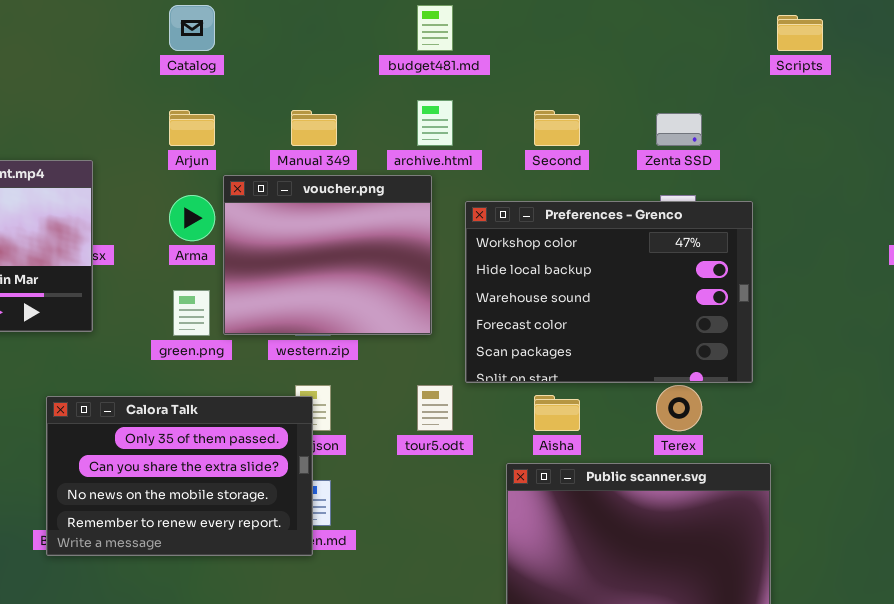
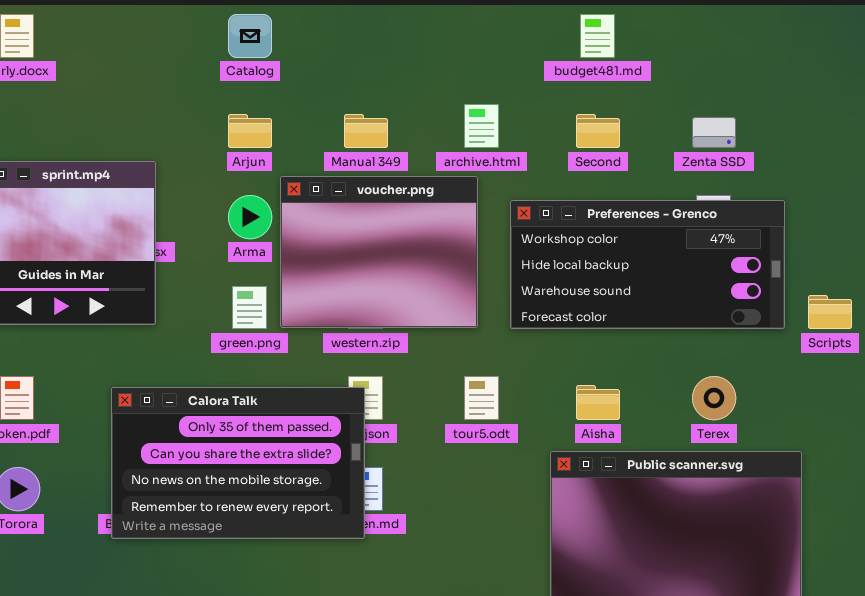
budget481.md: [417,5,453,51] -> [580,14,615,58], moved
Scripts: [777,15,823,51] -> [808,295,852,329], moved
Preferences - Grenco: [465,201,753,383] -> [510,200,785,329], resized

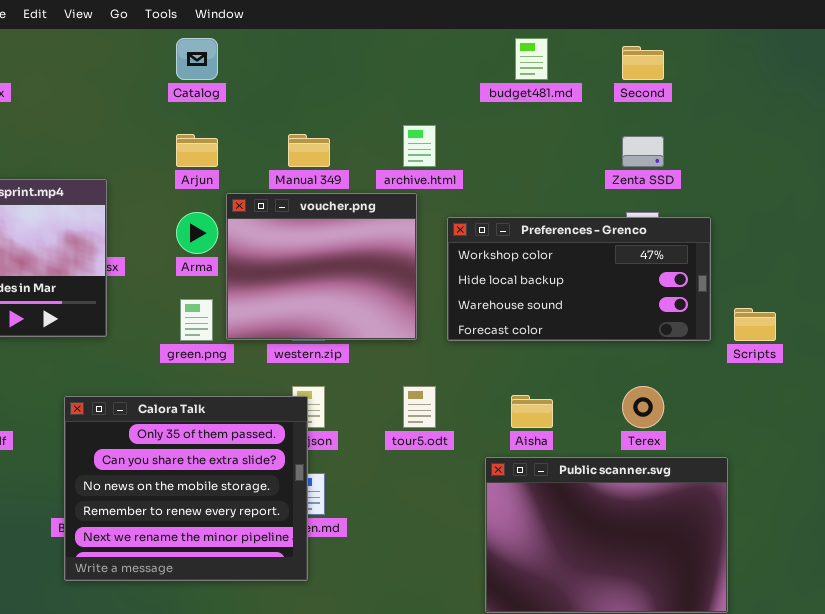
Second: [576,114,620,148] -> [622,46,664,80], moved
Calora Talk: [111,387,365,539] -> [64,396,308,581], resized

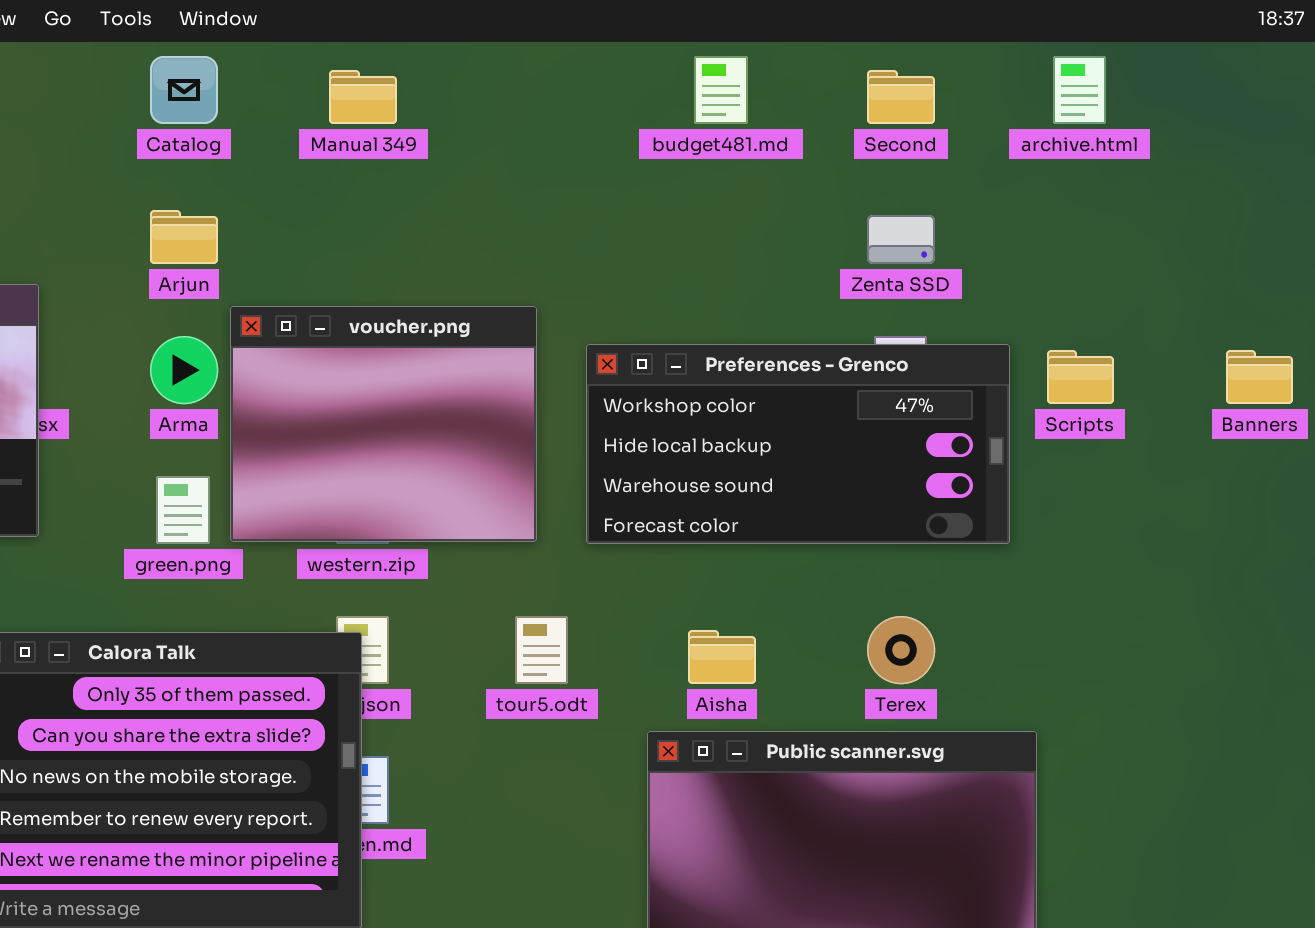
archive.html: [403,125,436,167] -> [1053,56,1106,124], moved
Manual 349: [288,134,330,167] -> [329,70,397,124], moved
Scripts: [734,308,776,341] -> [1047,350,1114,404], moved

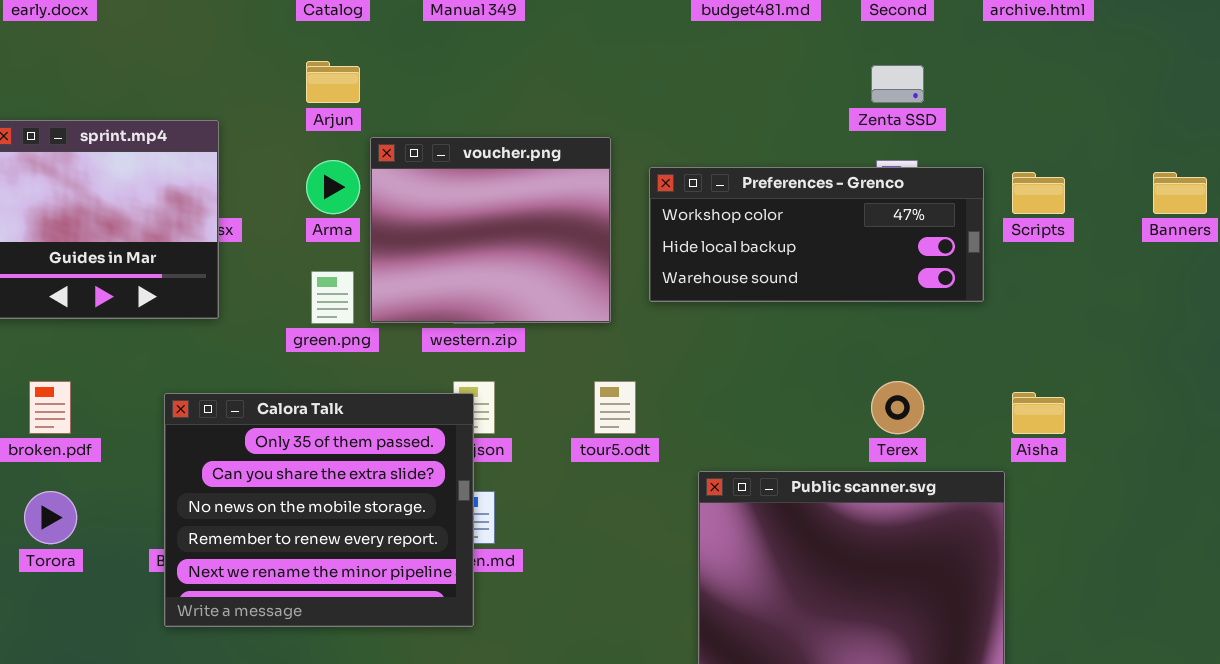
Preferences - Grenco: [586,344,1010,544] -> [649,167,984,302], resized
Aisha: [688,630,756,684] -> [1012,392,1065,434], moved

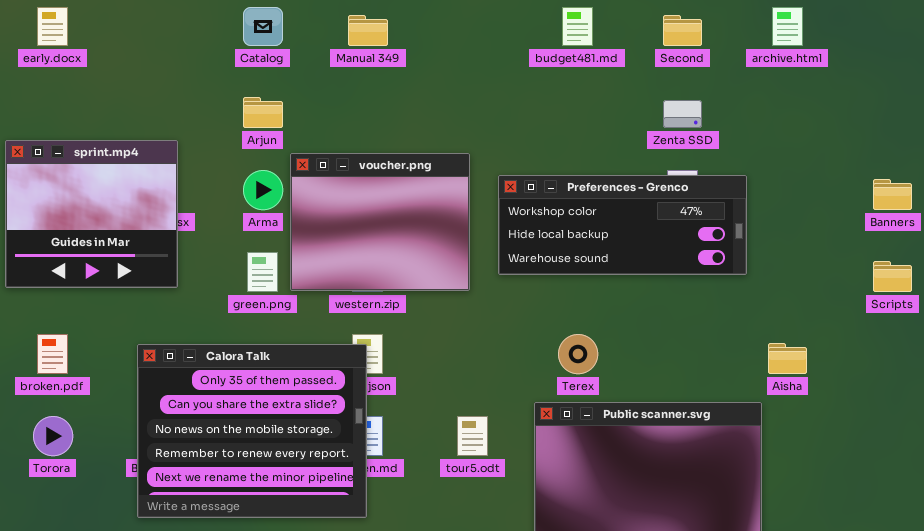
Scripts: [1012,172,1065,214] -> [873,261,912,292], moved
tour5.odt: [594,381,636,434] -> [457,416,488,456], moved
Terex: [871,381,924,434] -> [558,334,598,374], moved

